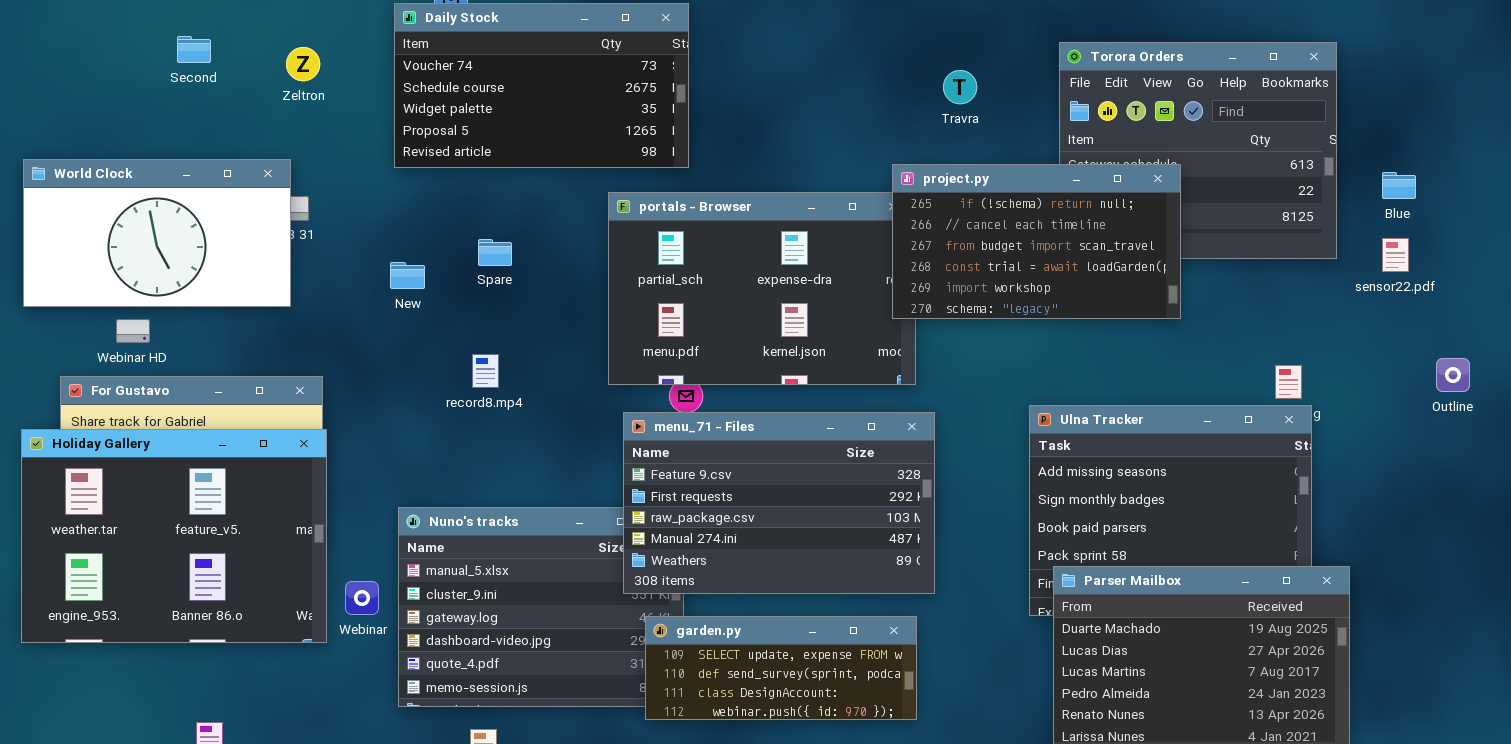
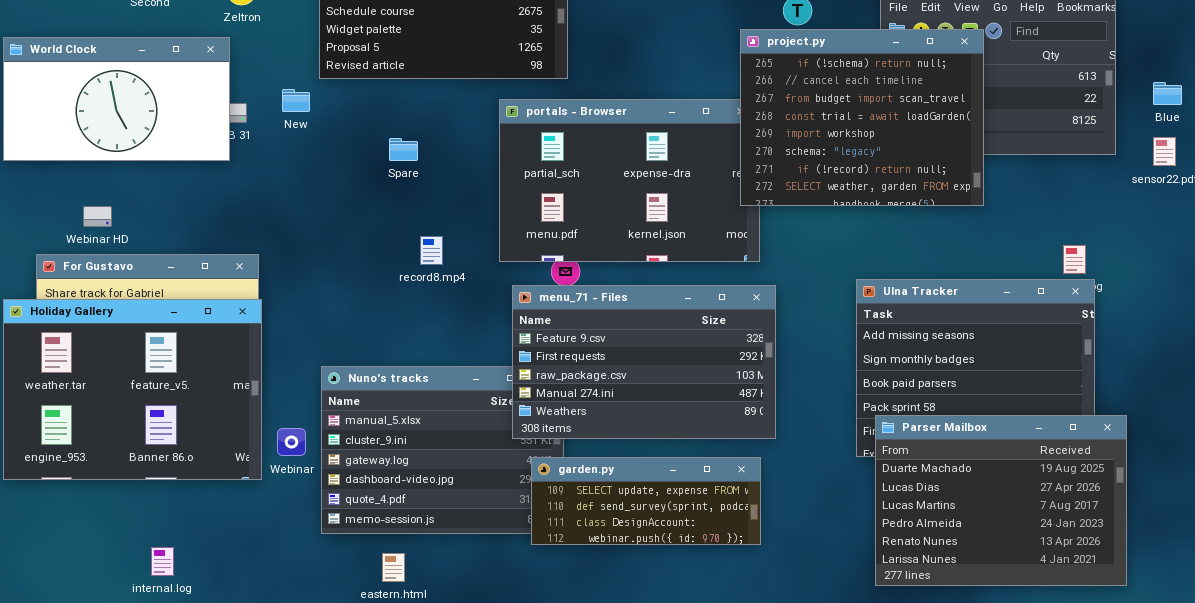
World Clock: [23,159,291,307] -> [3,37,230,161], moved
project.py: [892,164,1181,319] -> [740,29,984,206], resized
New: [390,262,425,289] -> [282,89,310,112], moved
record8.mp4: [472,354,499,388] -> [420,236,443,265], moved

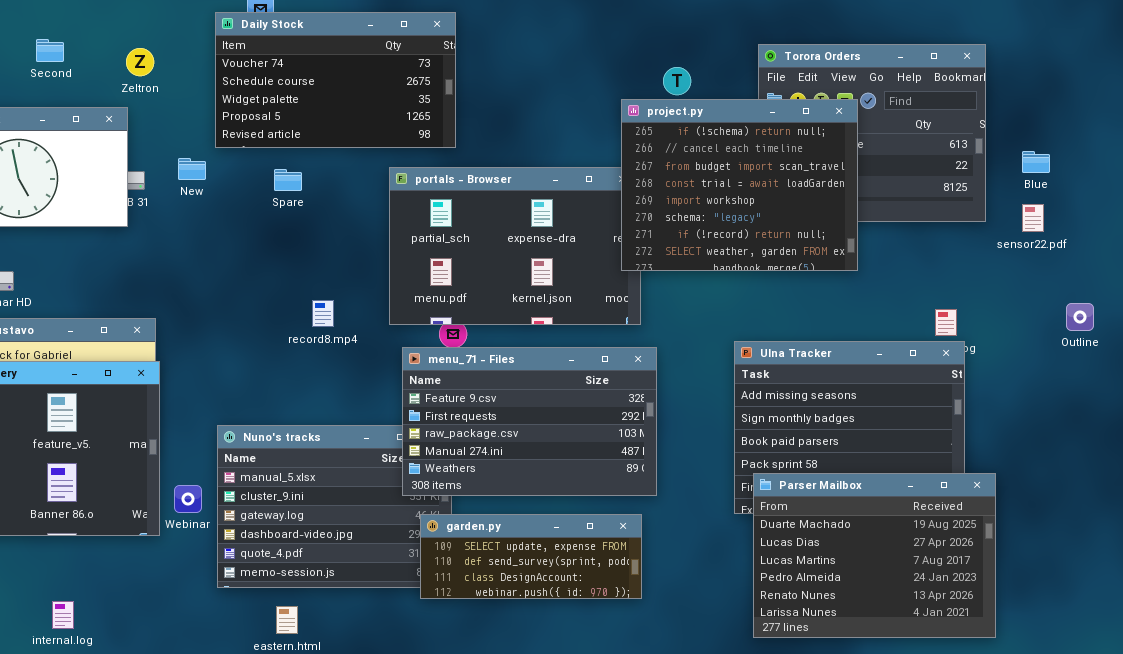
Spare: [389,138,418,161] -> [274,169,302,191], moved

